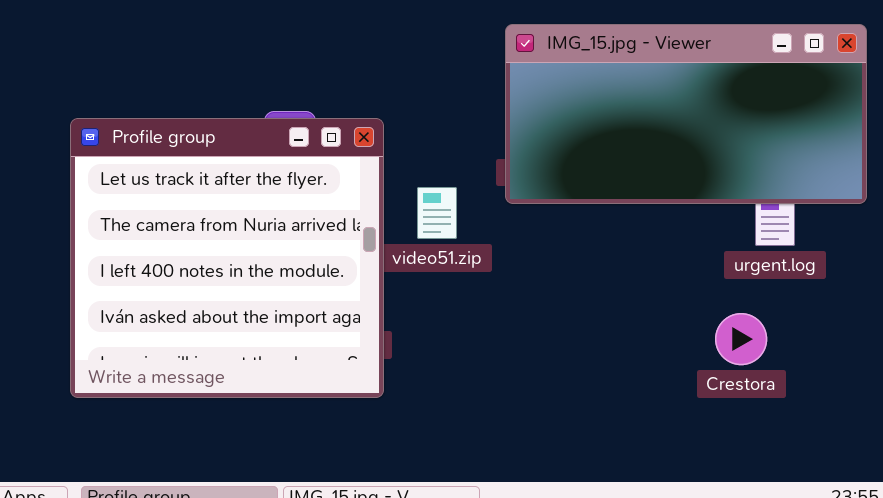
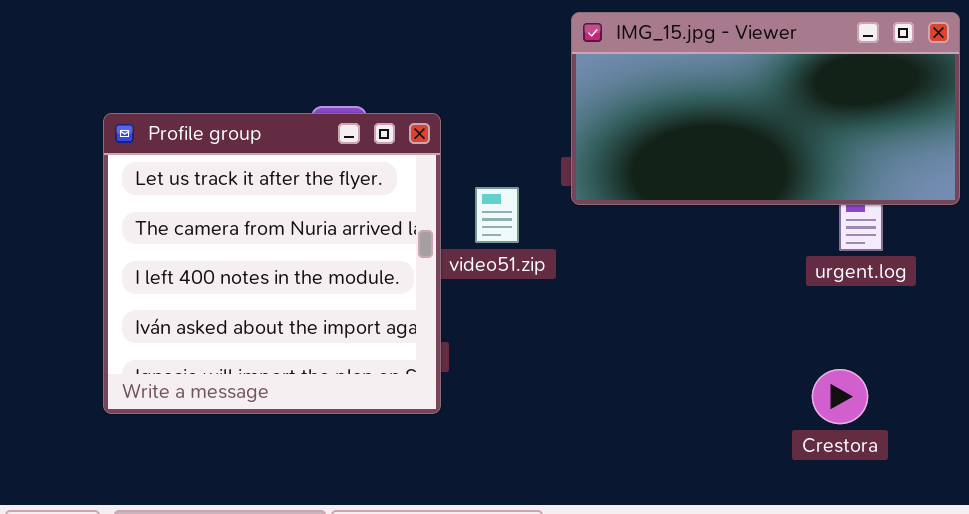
Crestora: [715,313,767,365] -> [812,369,868,424], moved

